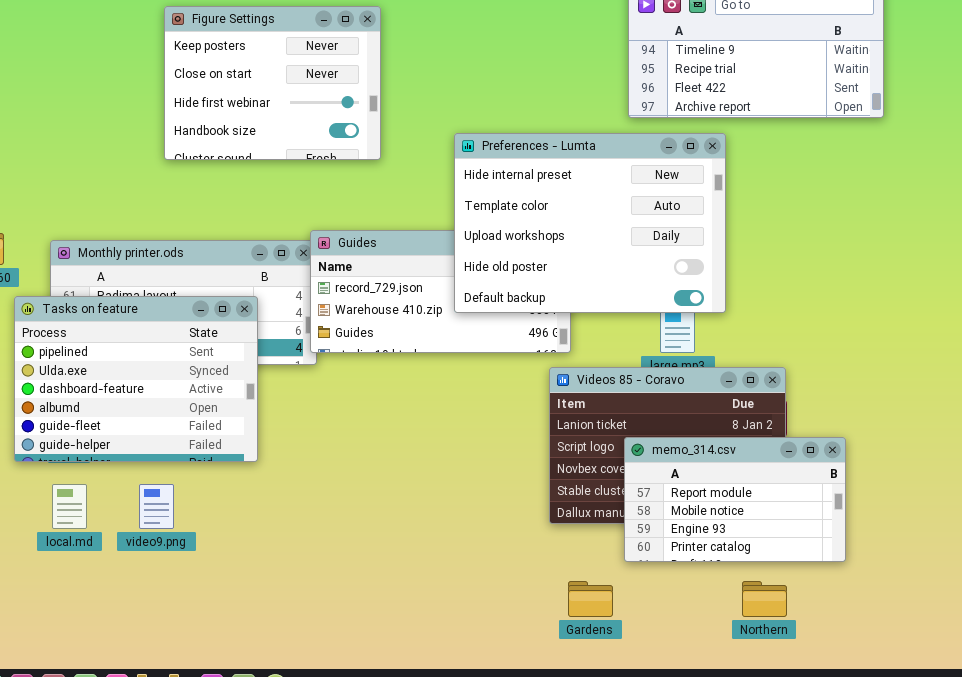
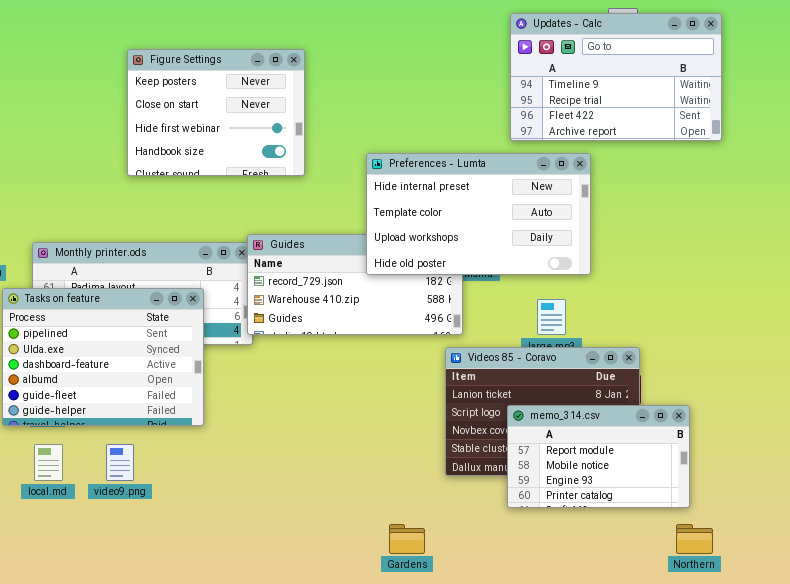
Preferences - Lumta: [454,133,726,313] -> [366,153,591,275], resized
Gardens: [568,581,613,617] -> [389,524,425,554], moved
Northern: [742,581,787,617] -> [676,524,713,554], moved

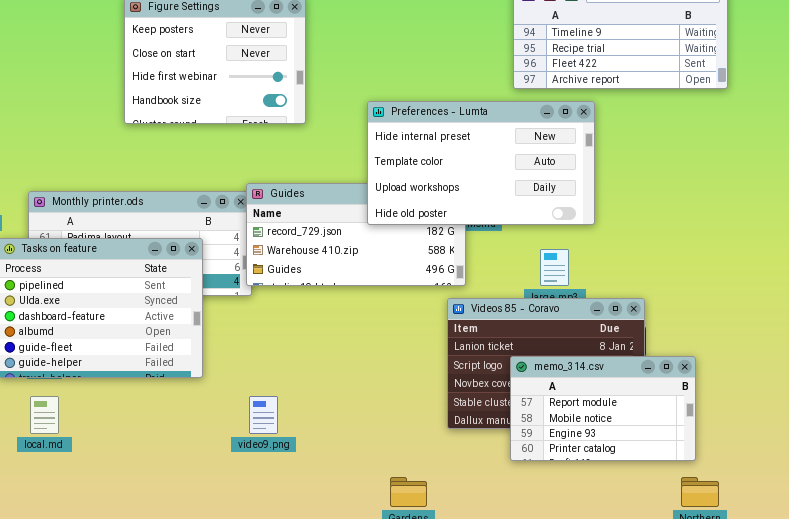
video9.png: [106,444,134,481] -> [249,396,278,434], moved

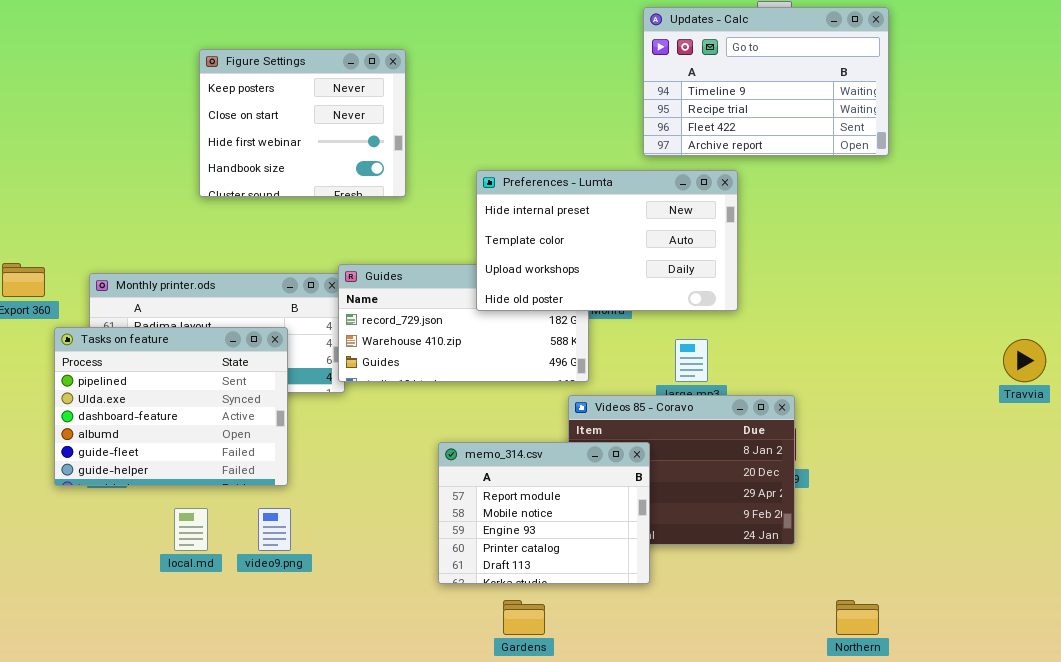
memo_314.csv: [510,356,696,461] -> [438,442,650,584], moved, resized
local.md: [30,396,59,434] -> [174,508,208,551], moved
video9.png: [249,396,278,434] -> [258,508,291,551], moved

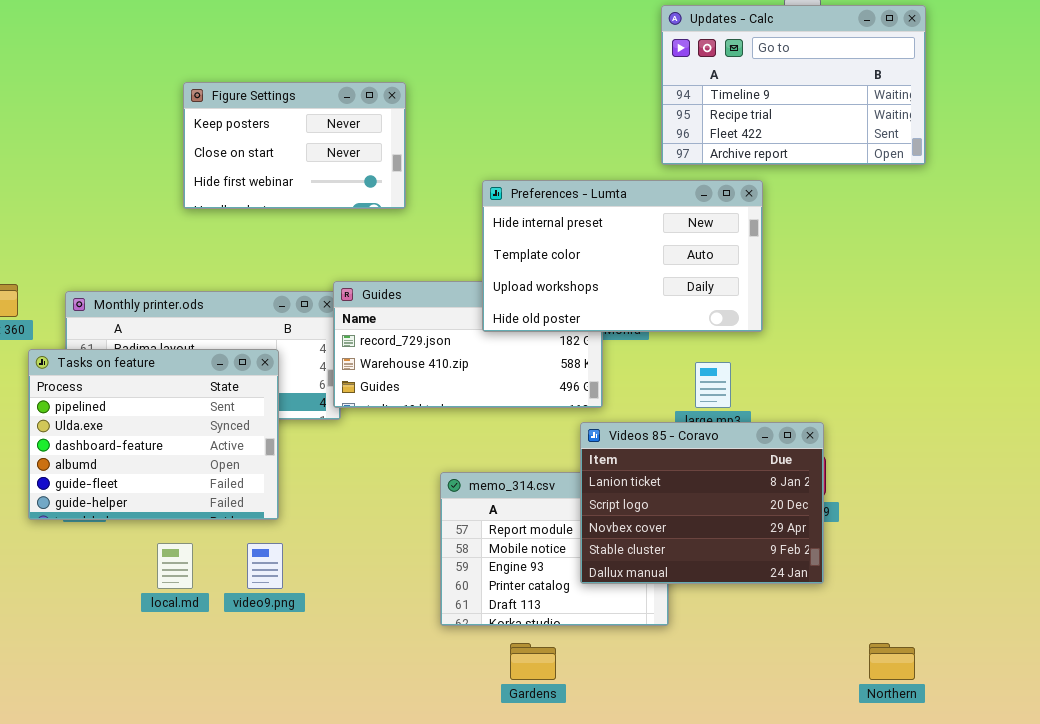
Figure Settings: [199,49,406,197] -> [183,82,406,209], resized
Videos 85 - Coravo: [568,395,795,545] -> [580,422,824,584], raised

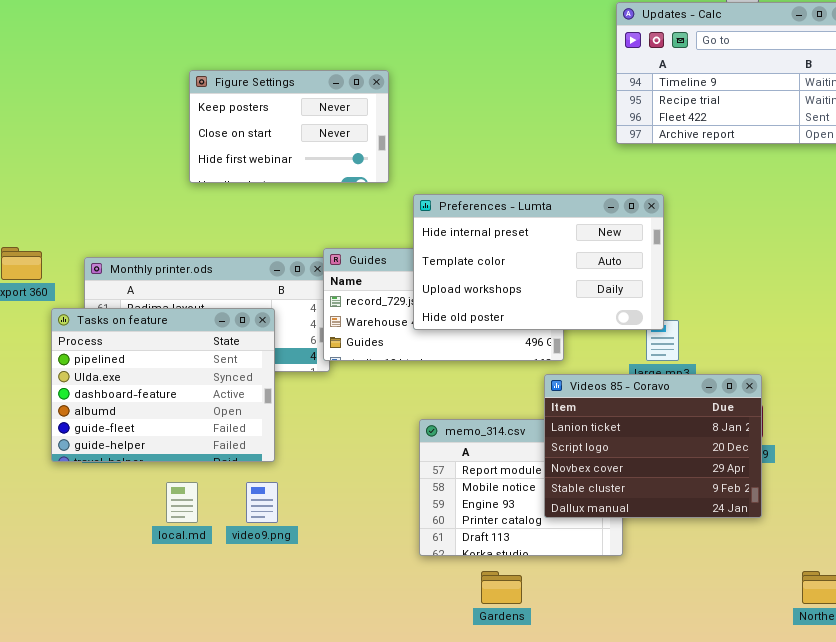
Preferences - Lumta: [482,180,763,332] -> [413,194,664,330], moved

